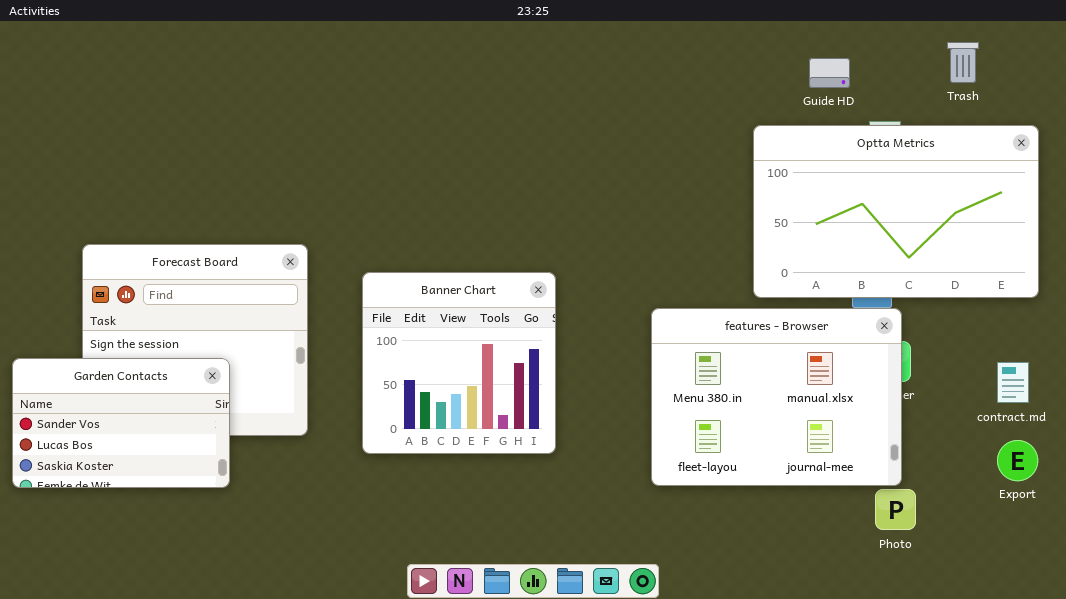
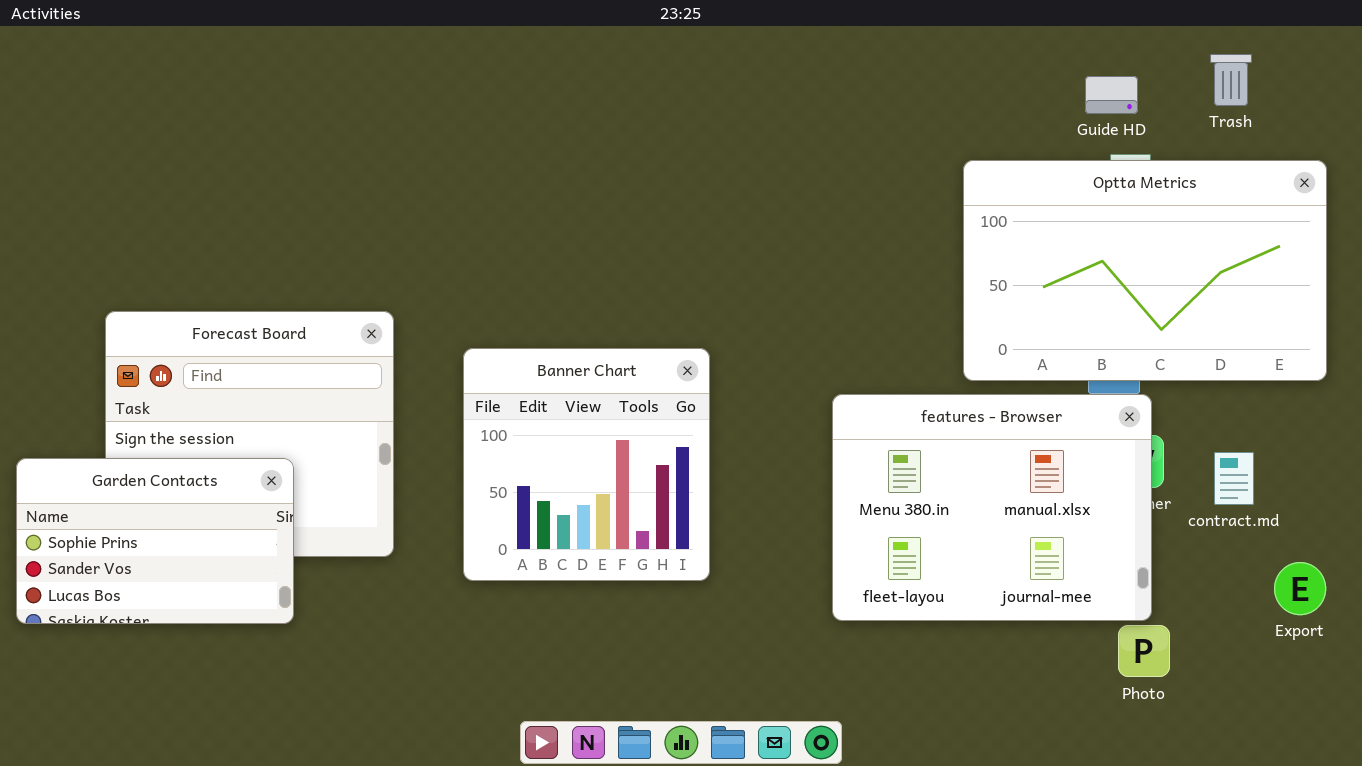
Guide HD: [809,58,850,88] -> [1085,76,1138,114], moved
Garden Contacts: [12,358,230,488] -> [16,458,294,624], scrolled up 1 row
contract.md: [997,362,1029,403] -> [1214,452,1254,505], moved

